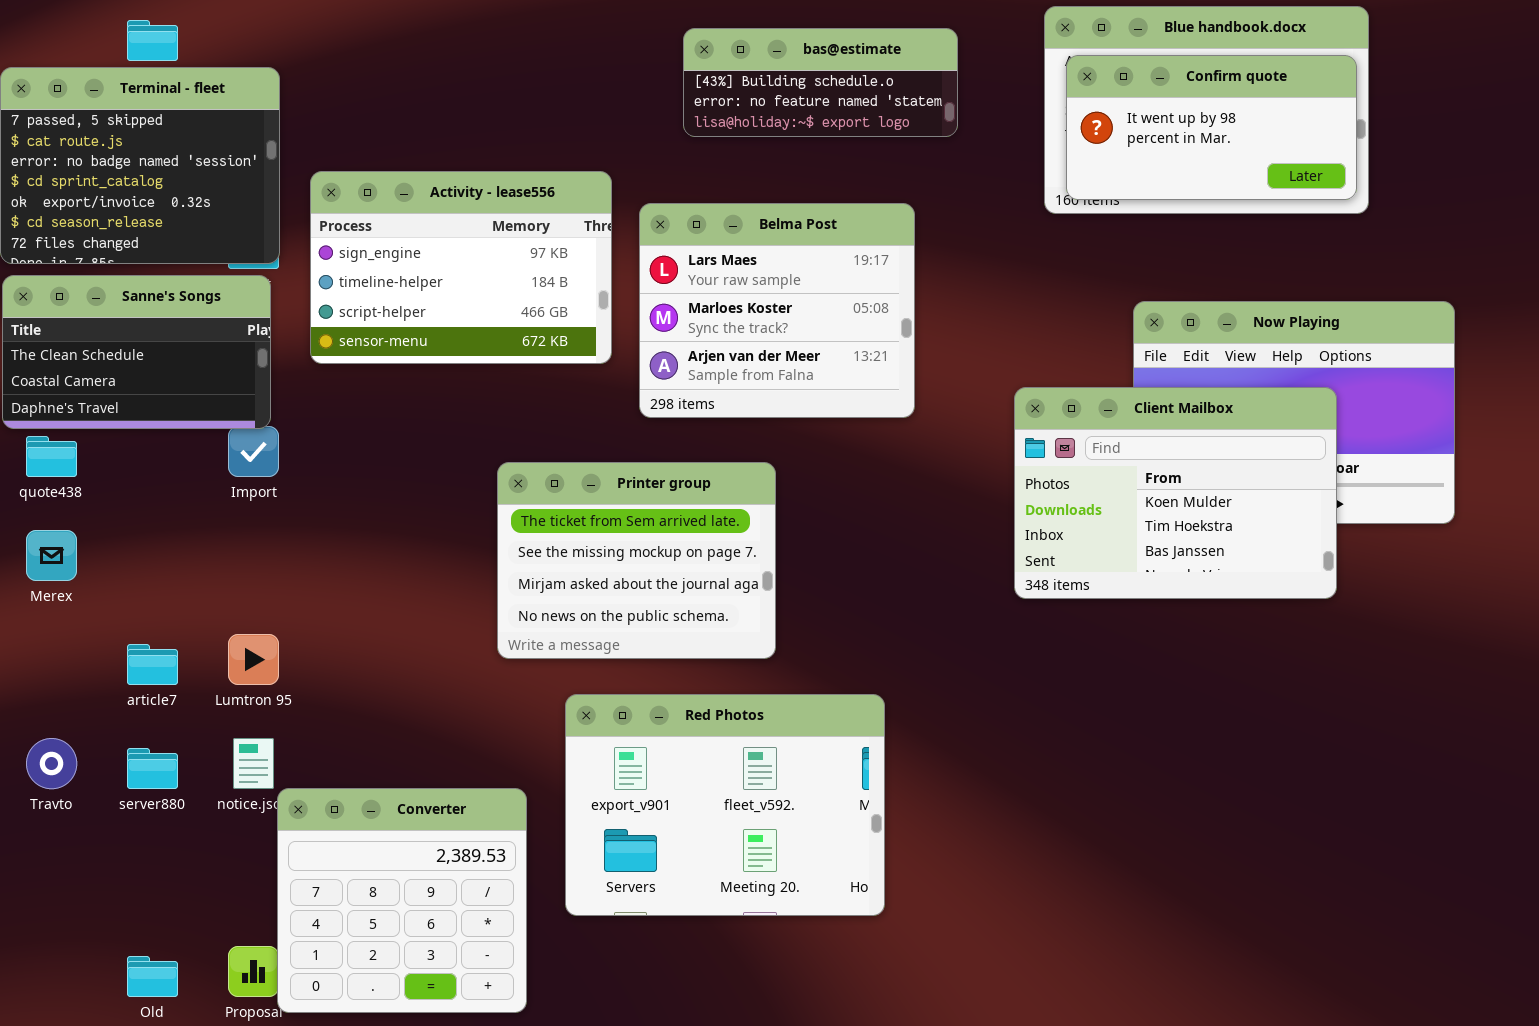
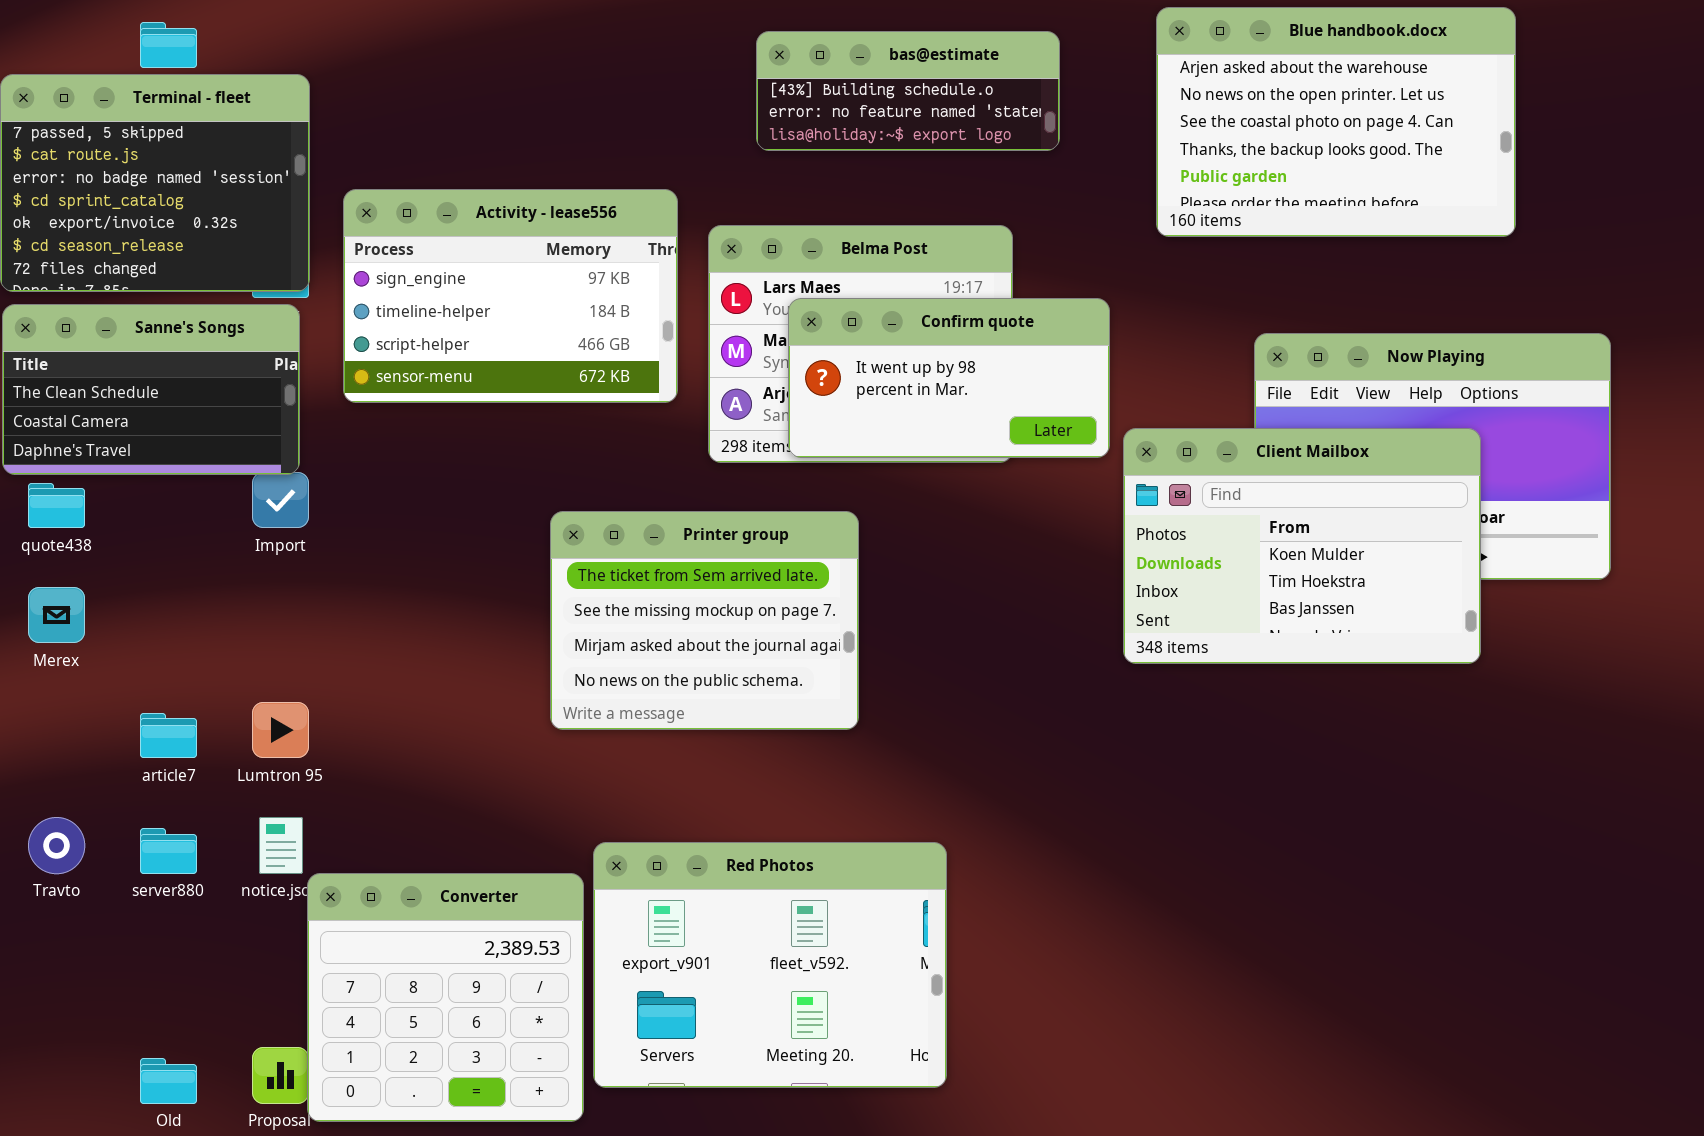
Confirm quote: [1066,55,1357,200] -> [788,298,1110,458], moved
Red Photos: [565,694,885,916] -> [593,842,947,1088], moved

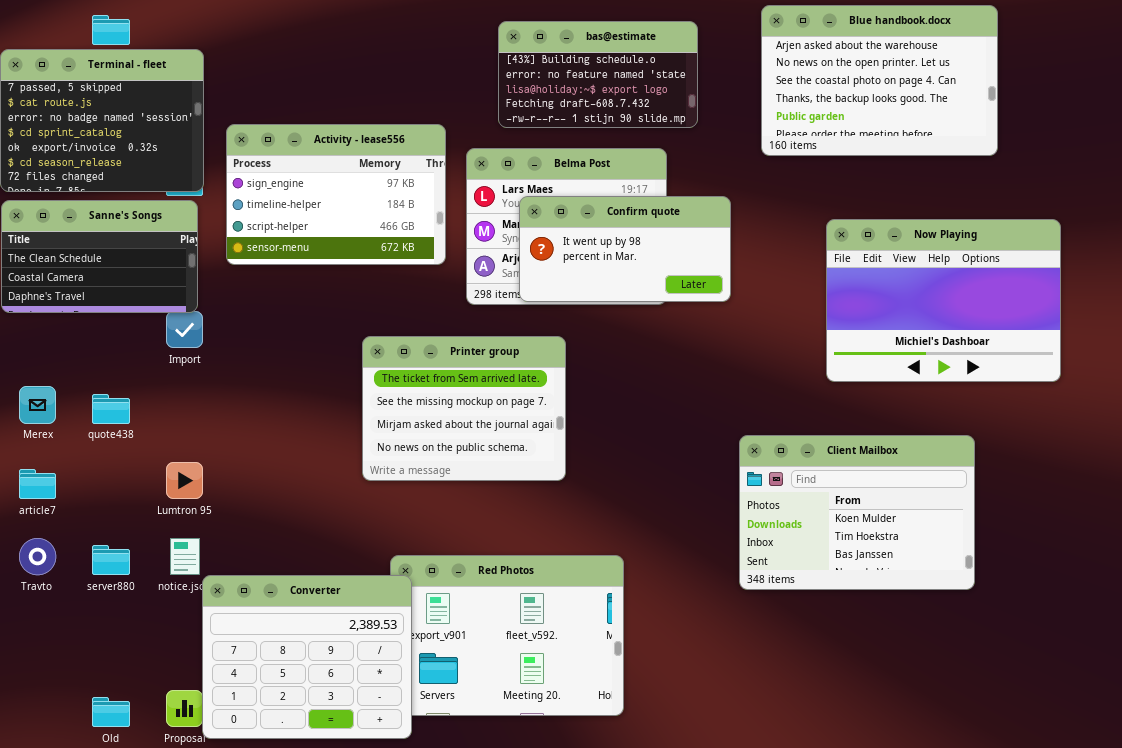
bas@estimate: [756,31,1060,151] -> [498,21,698,128], resized
Client Mailbox: [1123,428,1481,664] -> [739,435,975,590], moved
quote438: [28,483,85,528] -> [92,394,130,424], moved
article7: [140,713,197,758] -> [19,469,56,499], moved
Converter: [307,873,584,1122] -> [202,575,412,739], resized

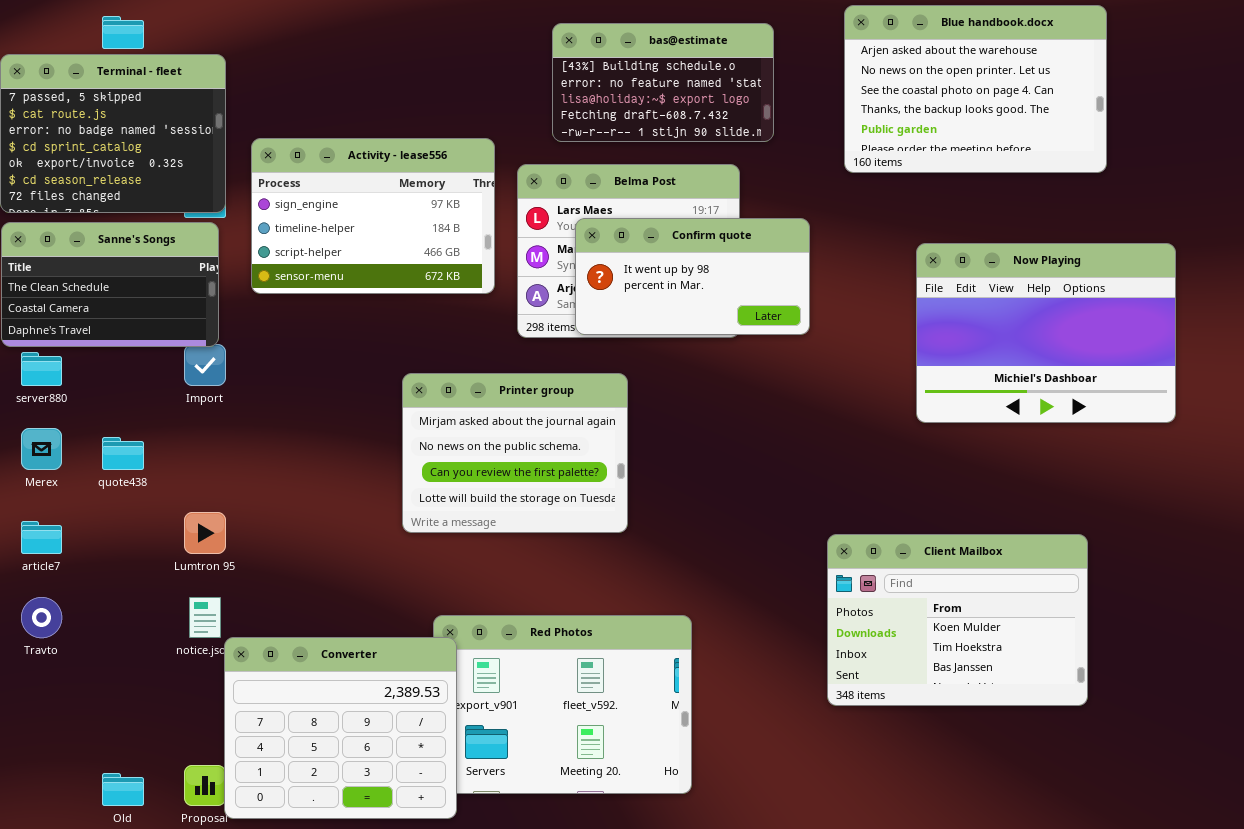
Printer group: [362,336,566,481] -> [402,373,628,533], scrolled down 2 rows
Client Mailbox: [739,435,975,590] -> [827,534,1088,706], moved
server880: [92,545,130,575] -> [21,352,62,386], moved

